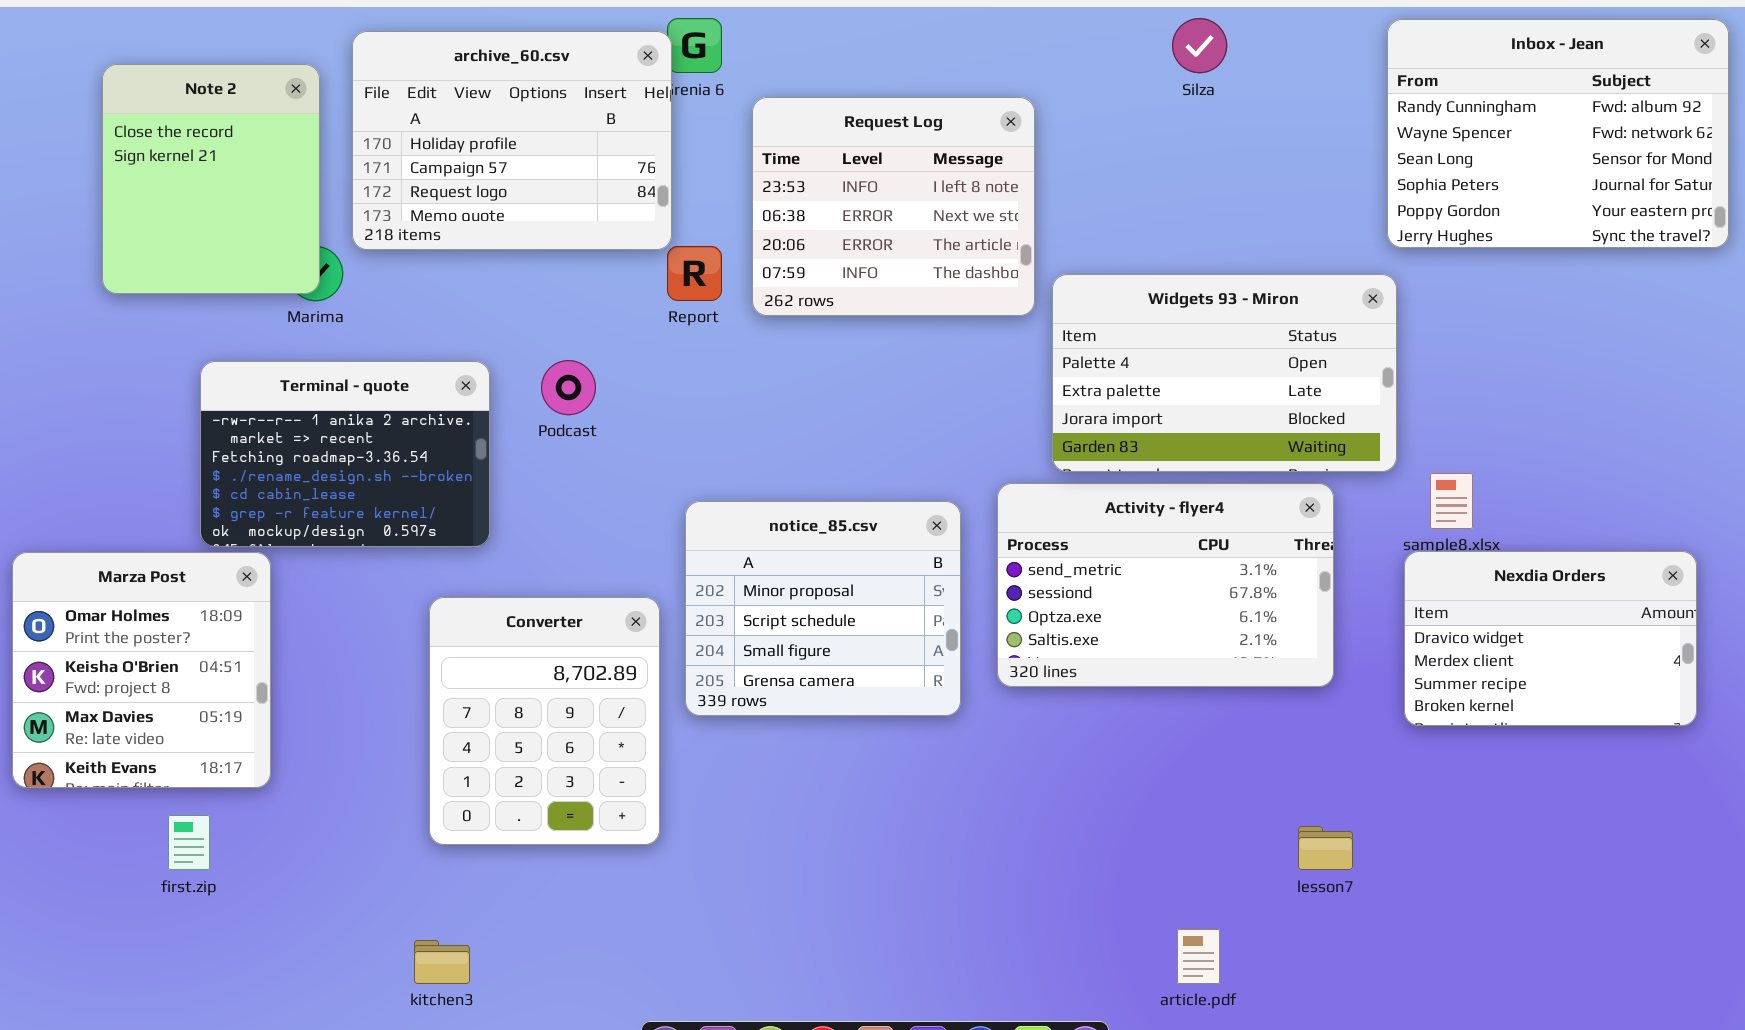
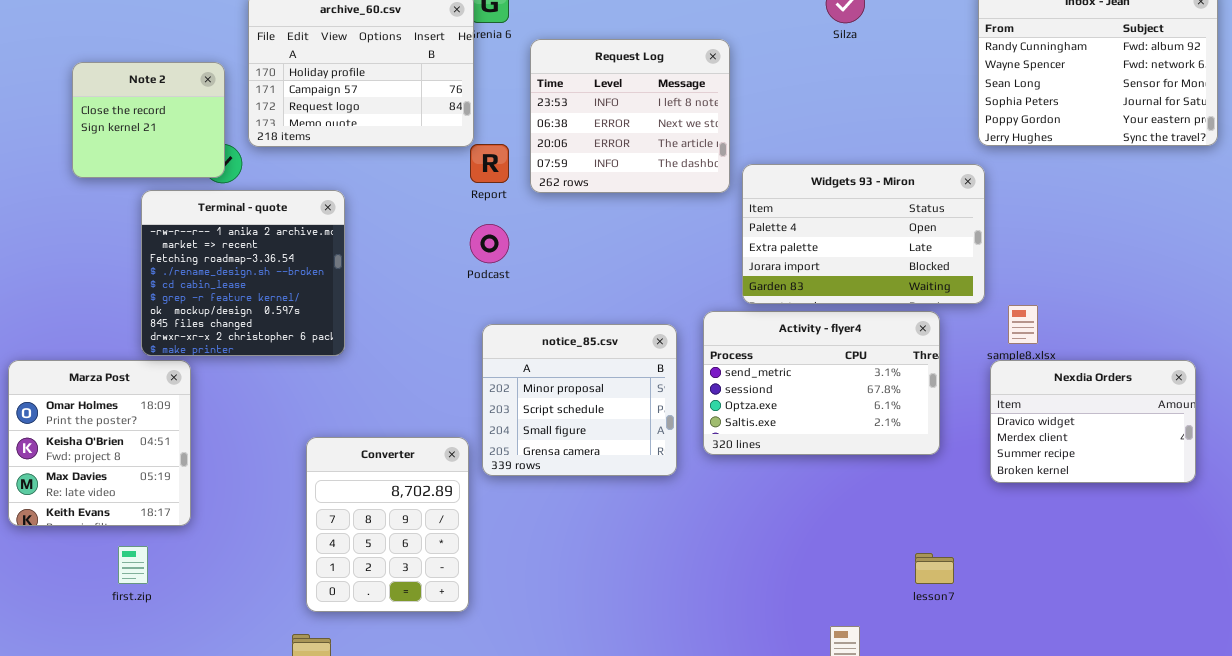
Note 2: [102,64,320,294] -> [72,62,225,178], resized
Podcast: [541,360,596,415] -> [470,224,509,263], moved
Terminal - quote: [200,361,490,547] -> [141,190,345,356], resized
Converter: [429,597,660,845] -> [306,437,469,612], moved

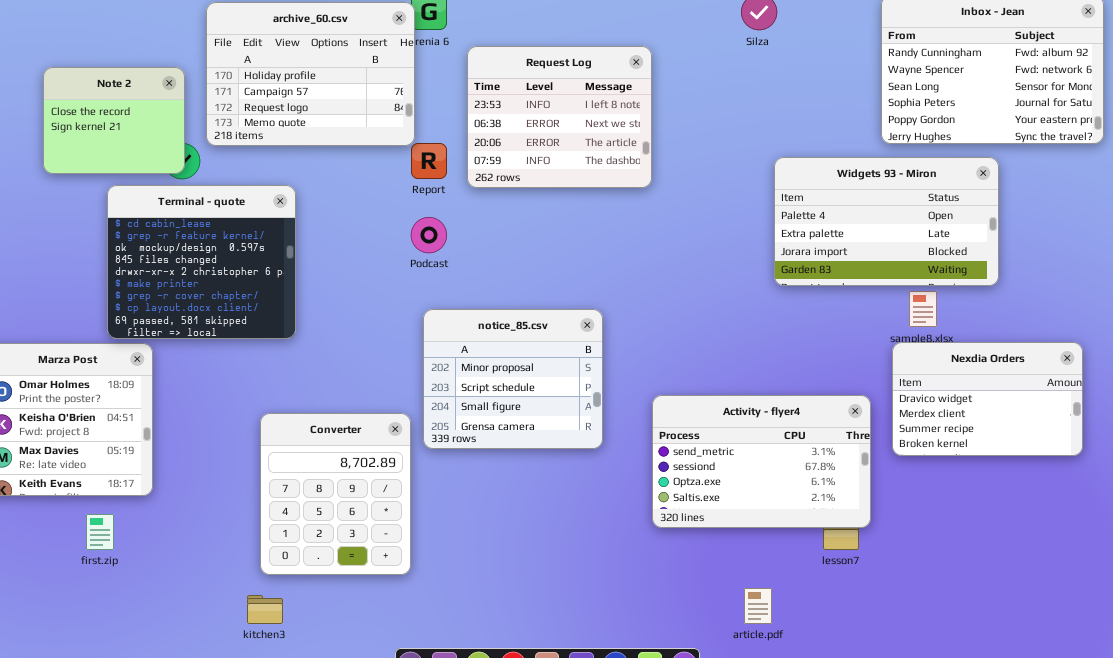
Widgets 93 - Miron: [742,164,985,304] -> [774,157,999,286], moved
Terminal - quote: [141,190,345,356] -> [107,185,296,339], scrolled down 4 rows
Activity - flyer4: [703,311,940,455] -> [652,395,871,528], moved

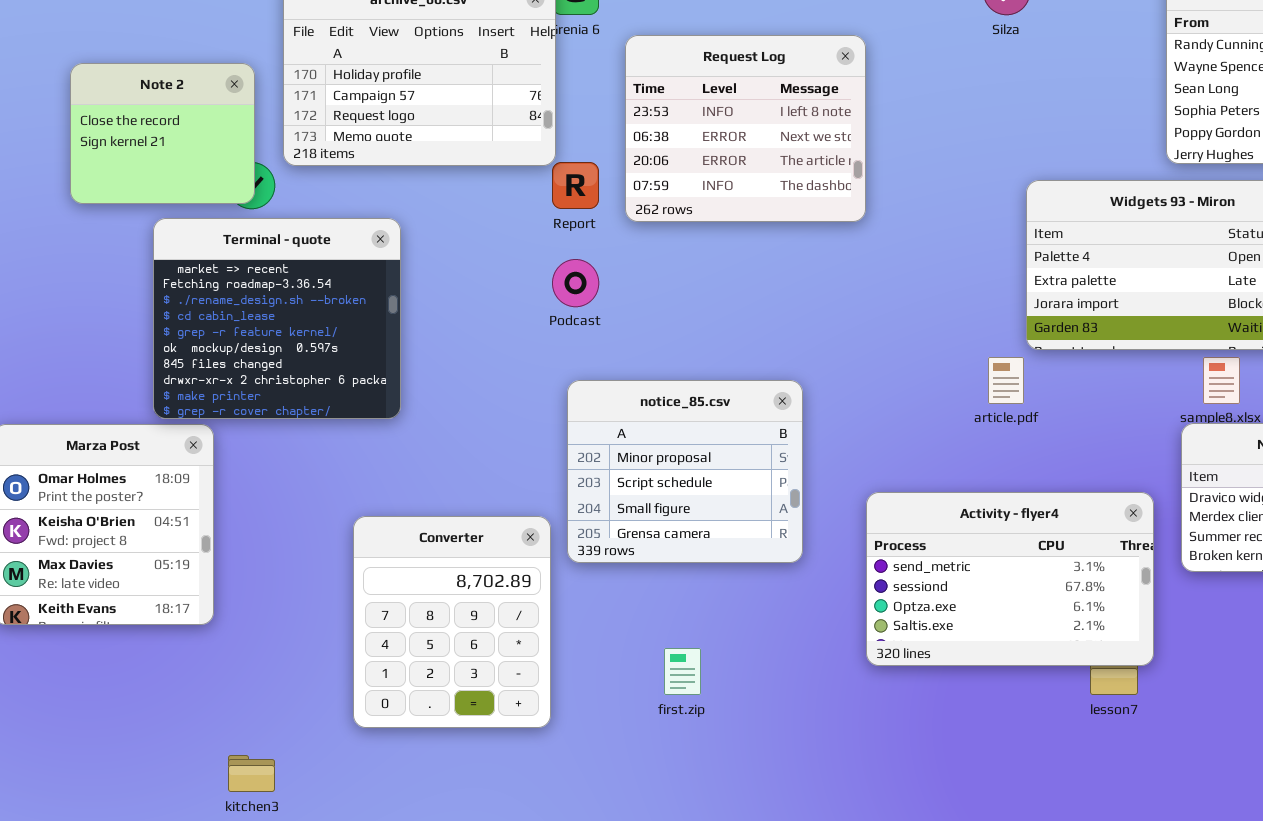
Terminal - quote: [107,185,296,339] -> [153,218,401,419], scrolled up 3 rows
first.zip: [86,514,114,550] -> [664,648,701,695], moved
article.pdf: [744,588,772,624] -> [988,357,1024,404], moved
kitchen3: [247,595,283,624] -> [228,755,275,792], moved

